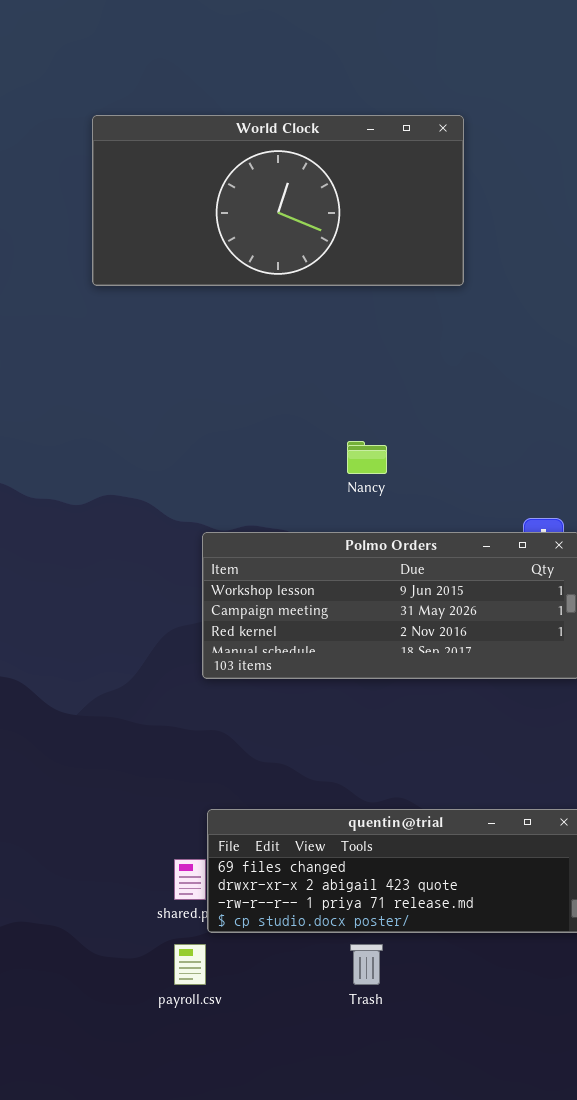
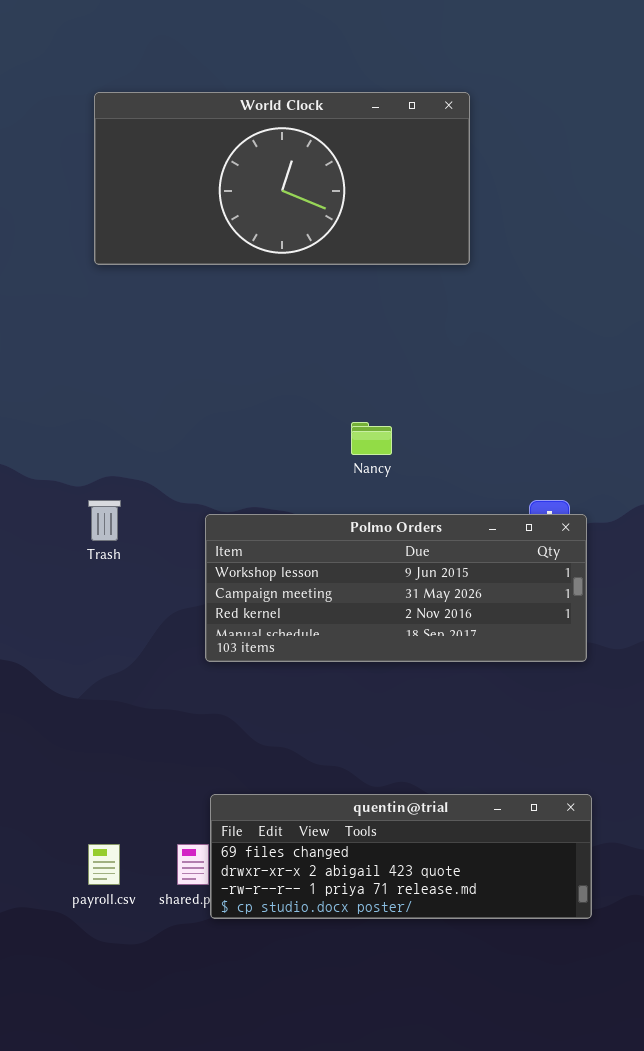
payroll.csv: [174,944,206,985] -> [88,844,120,885], moved
Trash: [350,944,383,985] -> [88,500,121,541], moved

